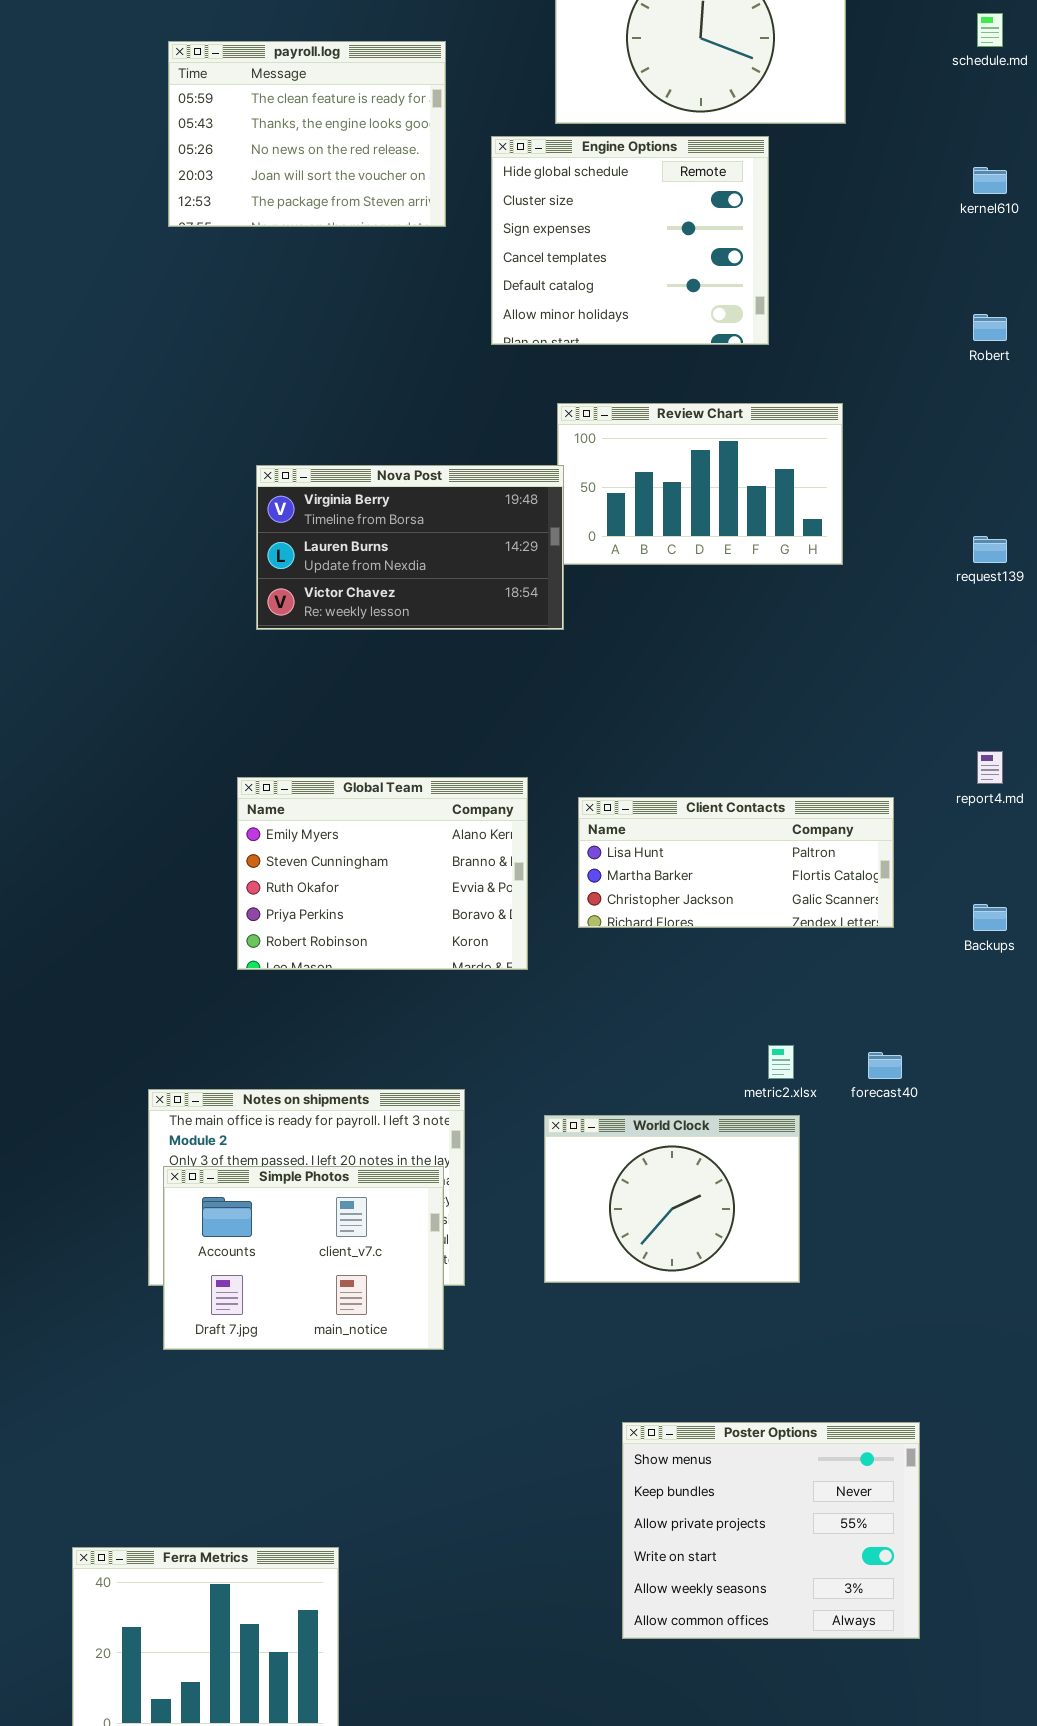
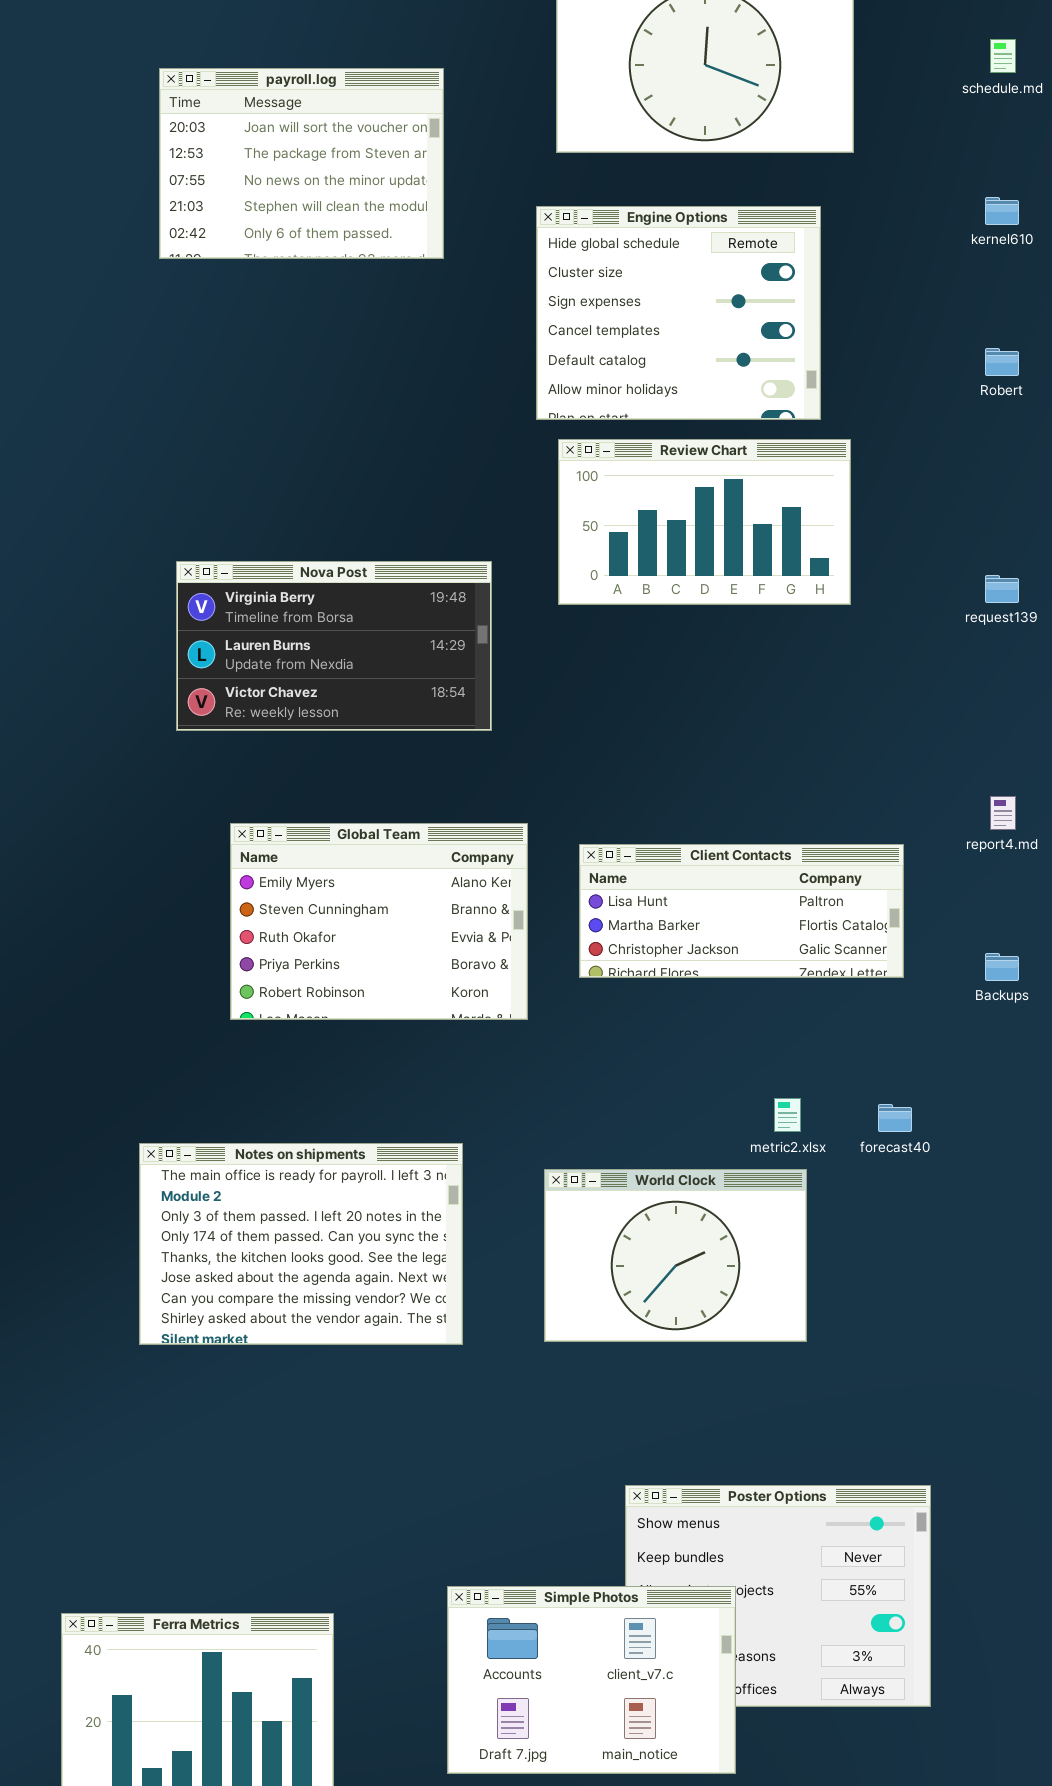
payroll.log: [168,41,446,227] -> [159,68,444,259], scrolled down 3 rows
Engine Options: [491,136,769,345] -> [536,206,821,420], moved
Nova Post: [256,465,564,630] -> [176,561,492,731], moved
Simple Photos: [163,1166,444,1350] -> [447,1586,736,1774], moved

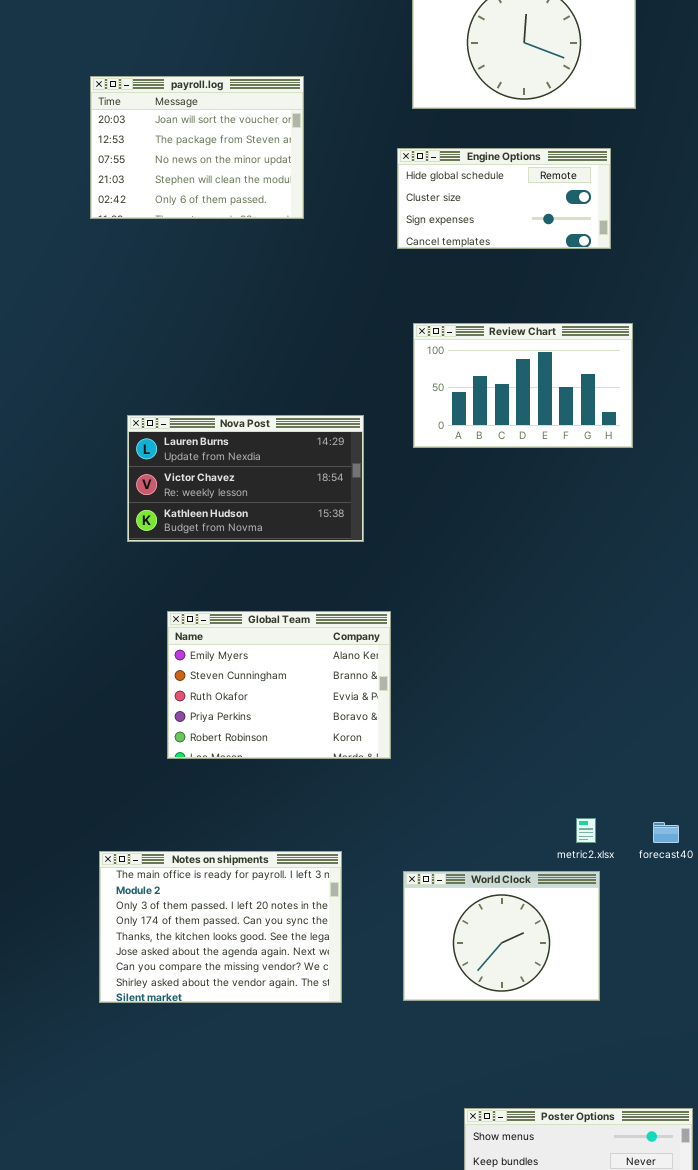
payroll.log: [159,68,444,259] -> [90,76,304,219], moved
Engine Options: [536,206,821,420] -> [397,148,611,249], resized
Nova Post: [176,561,492,731] -> [127,415,364,542], scrolled down 1 row
Client Contacts: [579,844,904,978] -> none, closed

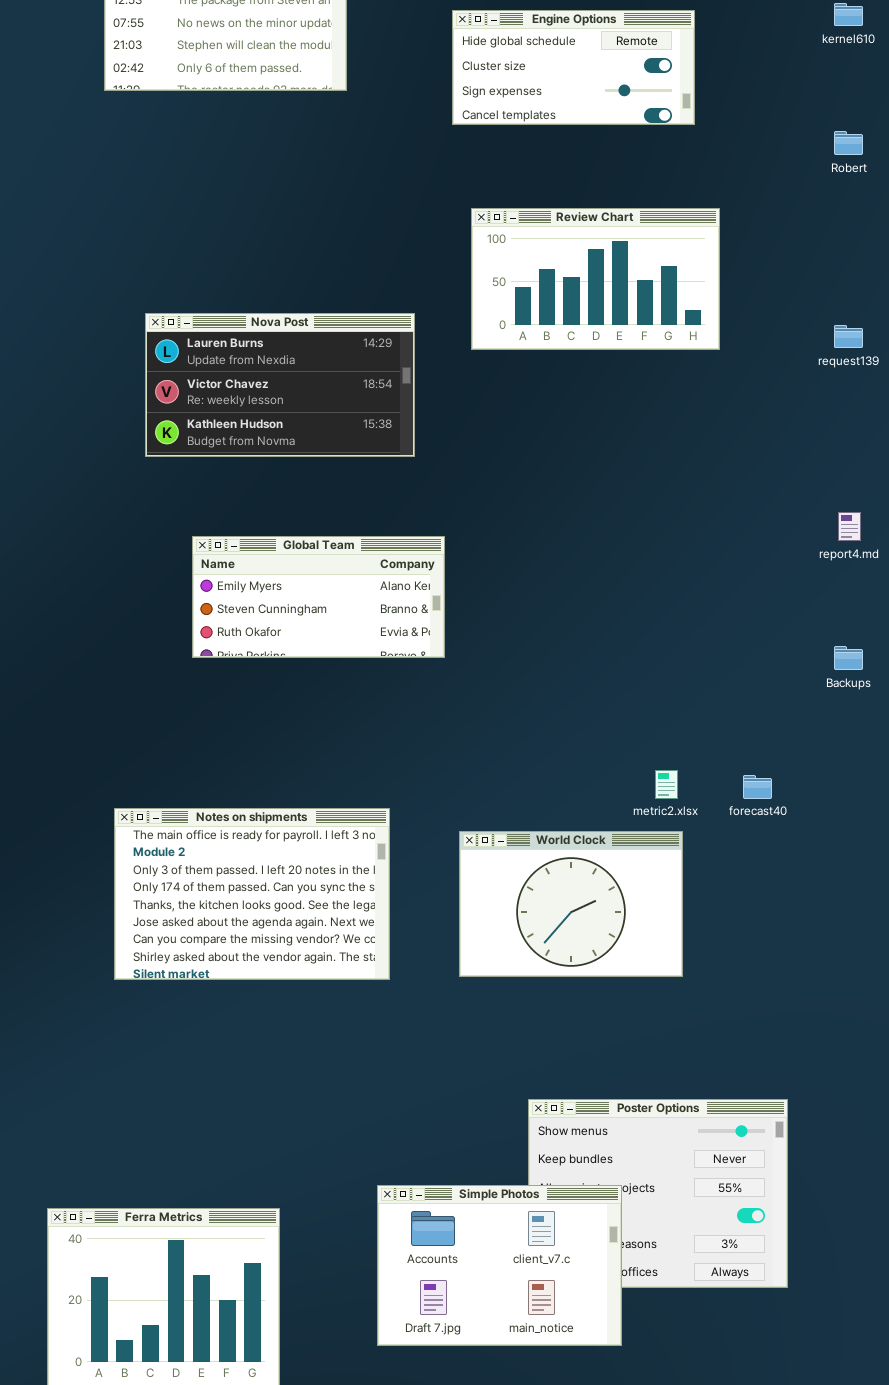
Global Team: [167,611,391,759] -> [192,536,445,658], resized

